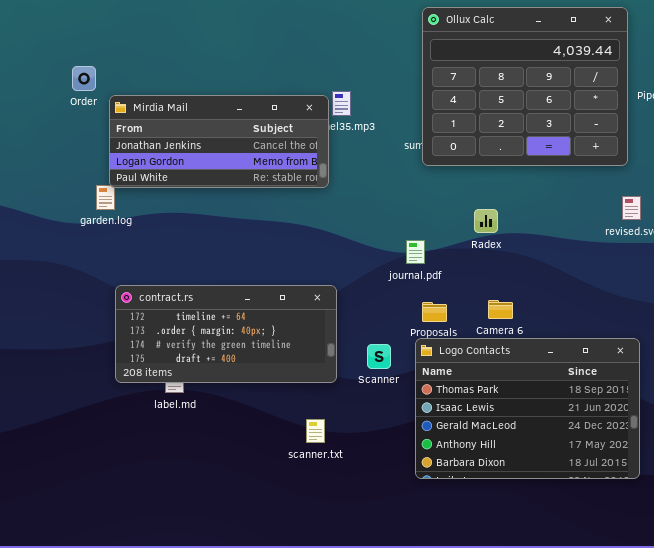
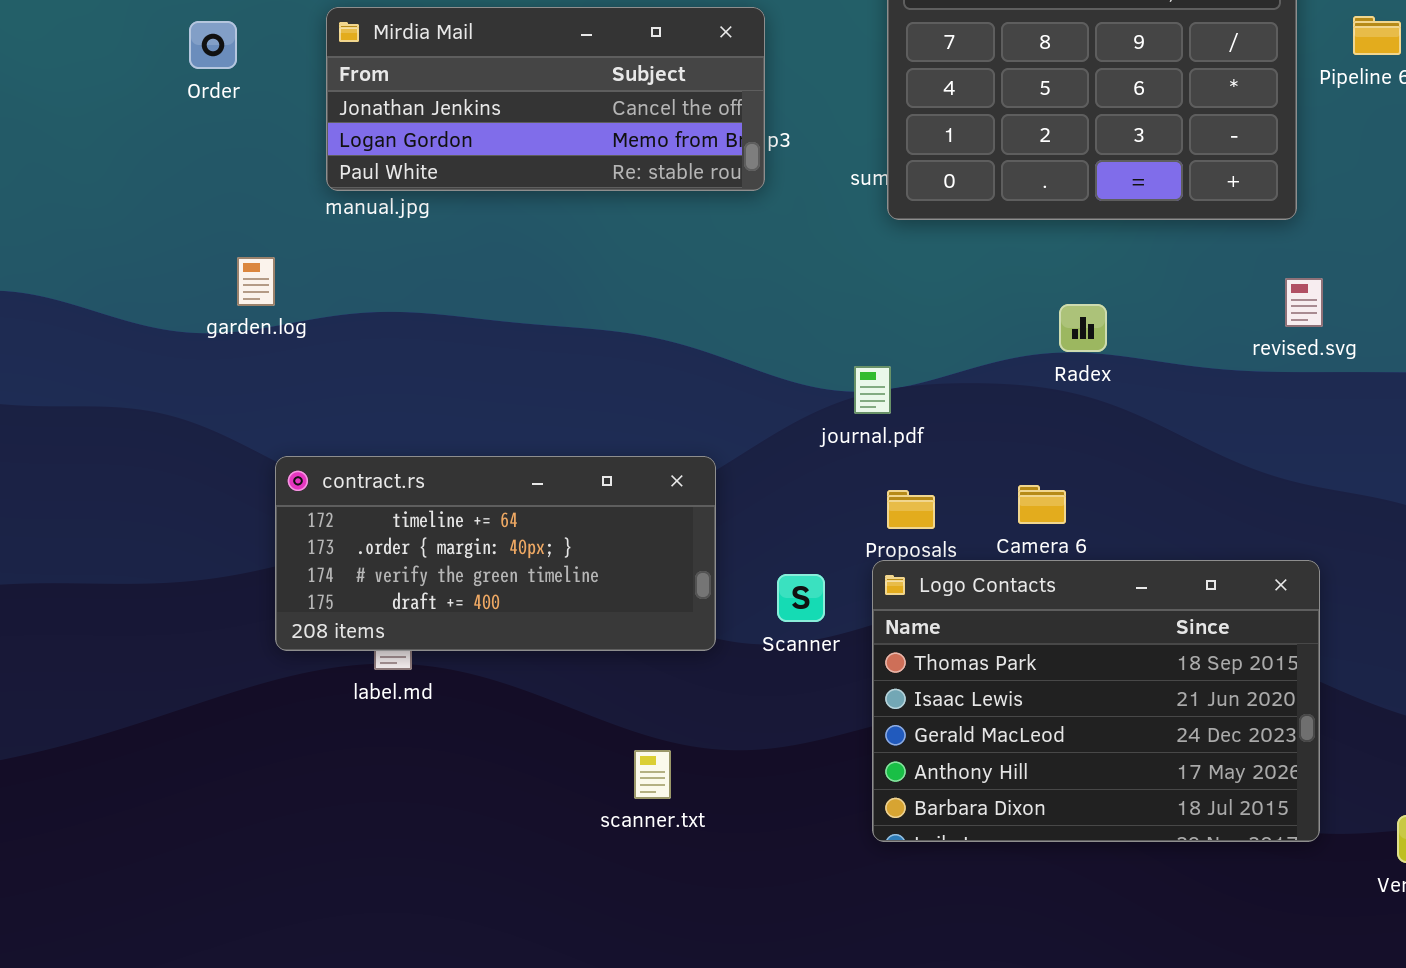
Mirdia Mail: [109,95,329,188] -> [326,7,765,191], moved
Radex: [474,209,498,233] -> [1059,304,1107,352], moved
scanner.txt: [306,419,325,443] -> [634,750,671,799], moved

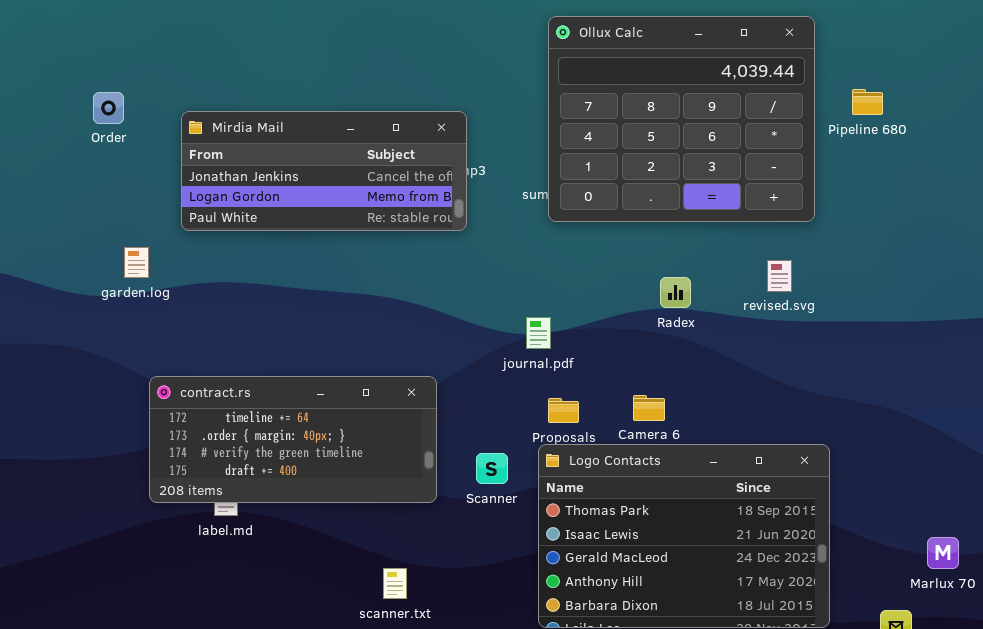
Mirdia Mail: [326,7,765,191] -> [181,111,467,231], moved
revised.svg: [1285,278,1323,327] -> [767,260,792,292], moved

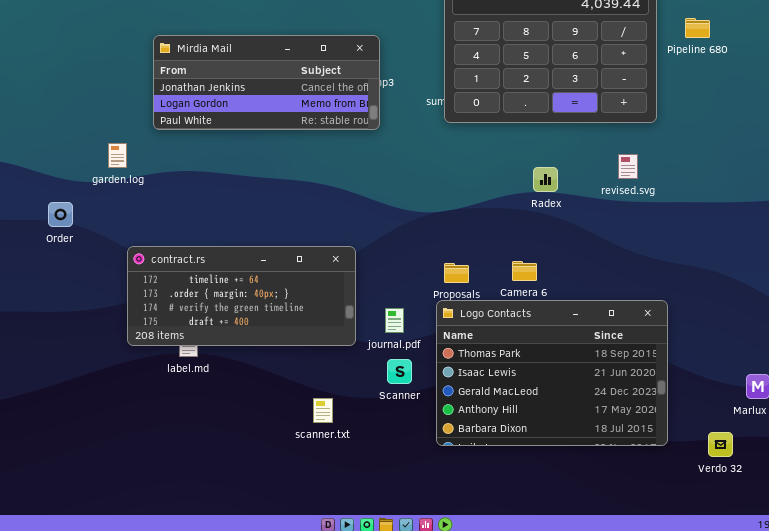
Order: [93,92,124,124] -> [48,202,73,227], moved
journal.pdf: [526,317,551,349] -> [385,308,404,333], moved
Scanner: [476,453,508,484] -> [387,359,412,384], moved

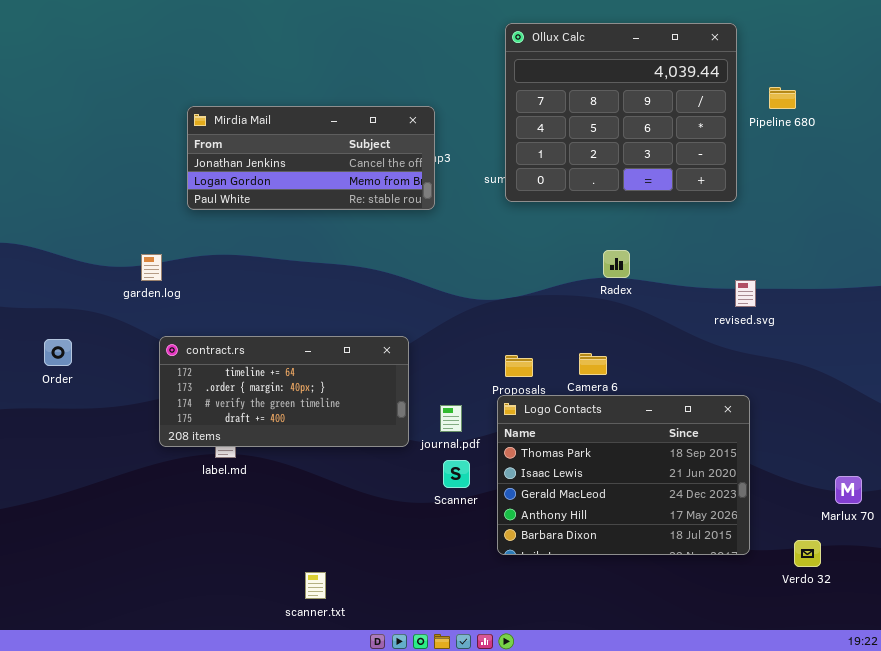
garden.log: [108,143,127,168] -> [141,254,162,281], moved
revised.svg: [618,154,638,179] -> [735,280,756,307], moved
Order: [48,202,73,227] -> [44,339,72,366], moved
scanner.txt: [313,398,333,423] -> [305,572,326,599], moved

